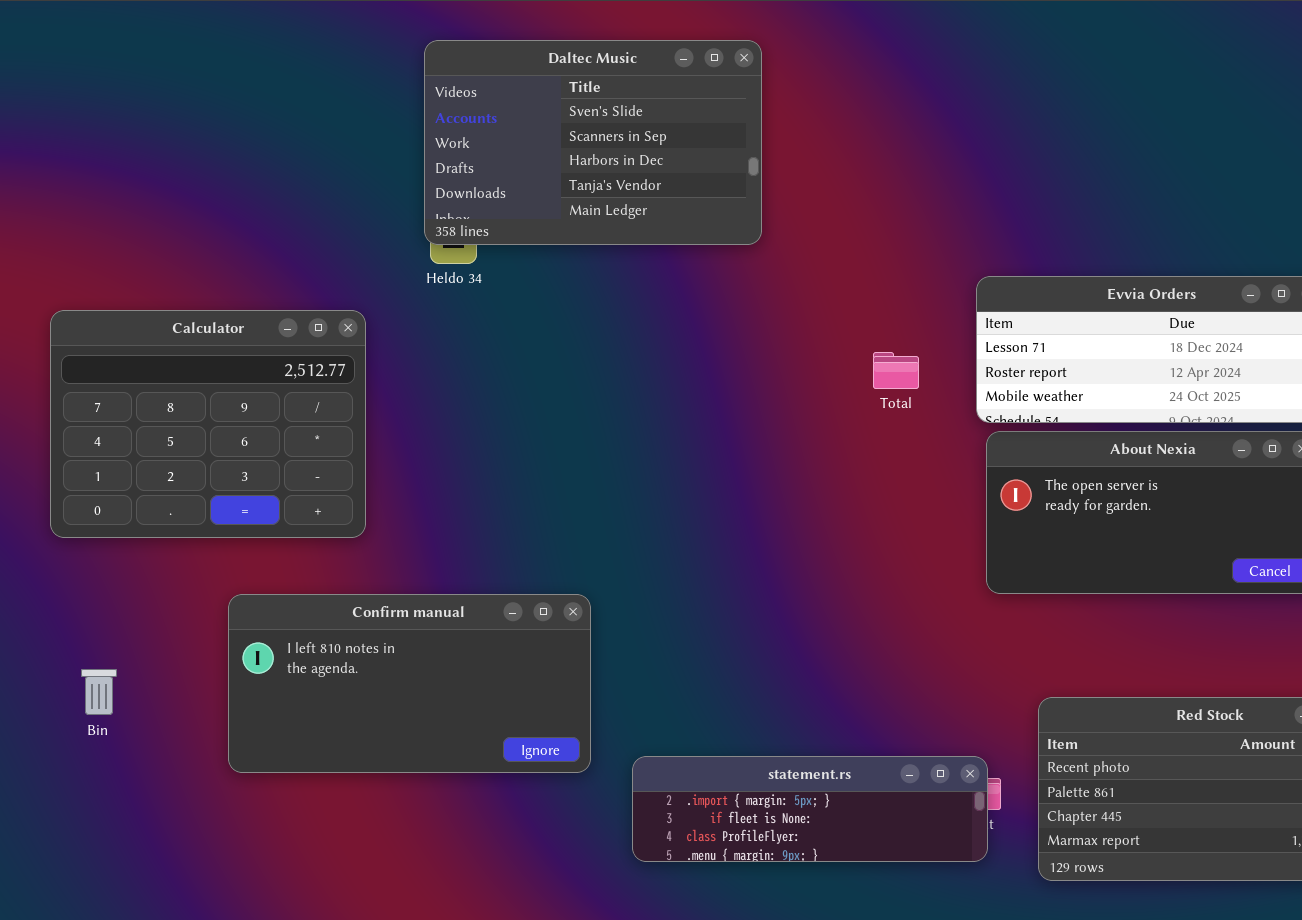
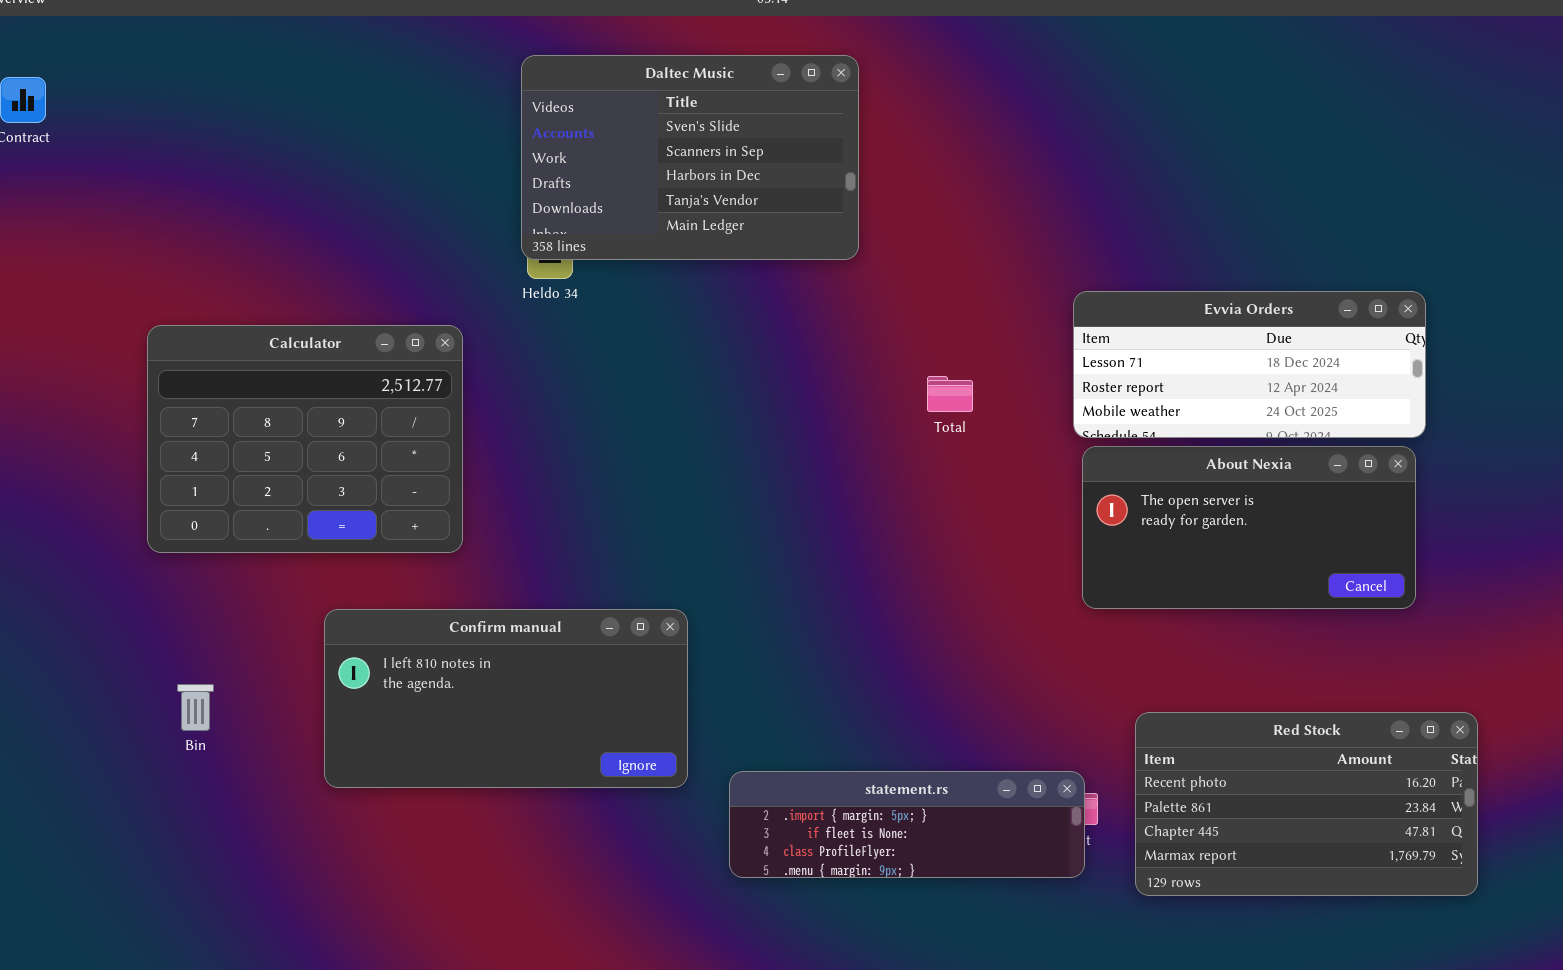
Total: [873,352,919,389] -> [927,376,973,412], moved

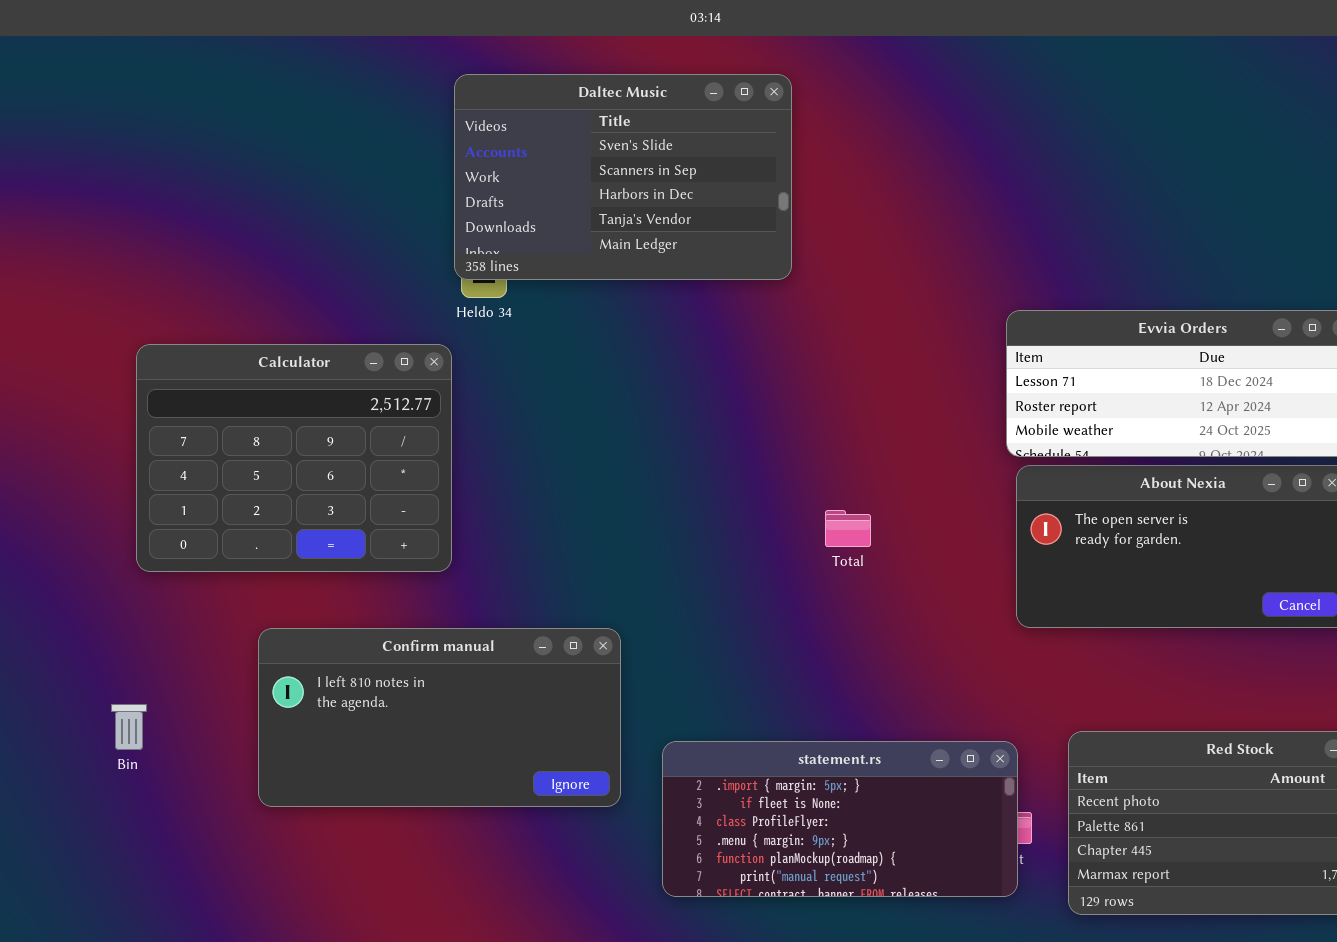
Calculator: [147,325,463,553] -> [136,344,452,572], moved
Total: [927,376,973,412] -> [825,510,871,547], moved
statement.rs: [729,771,1085,878] -> [662,741,1018,897], resized

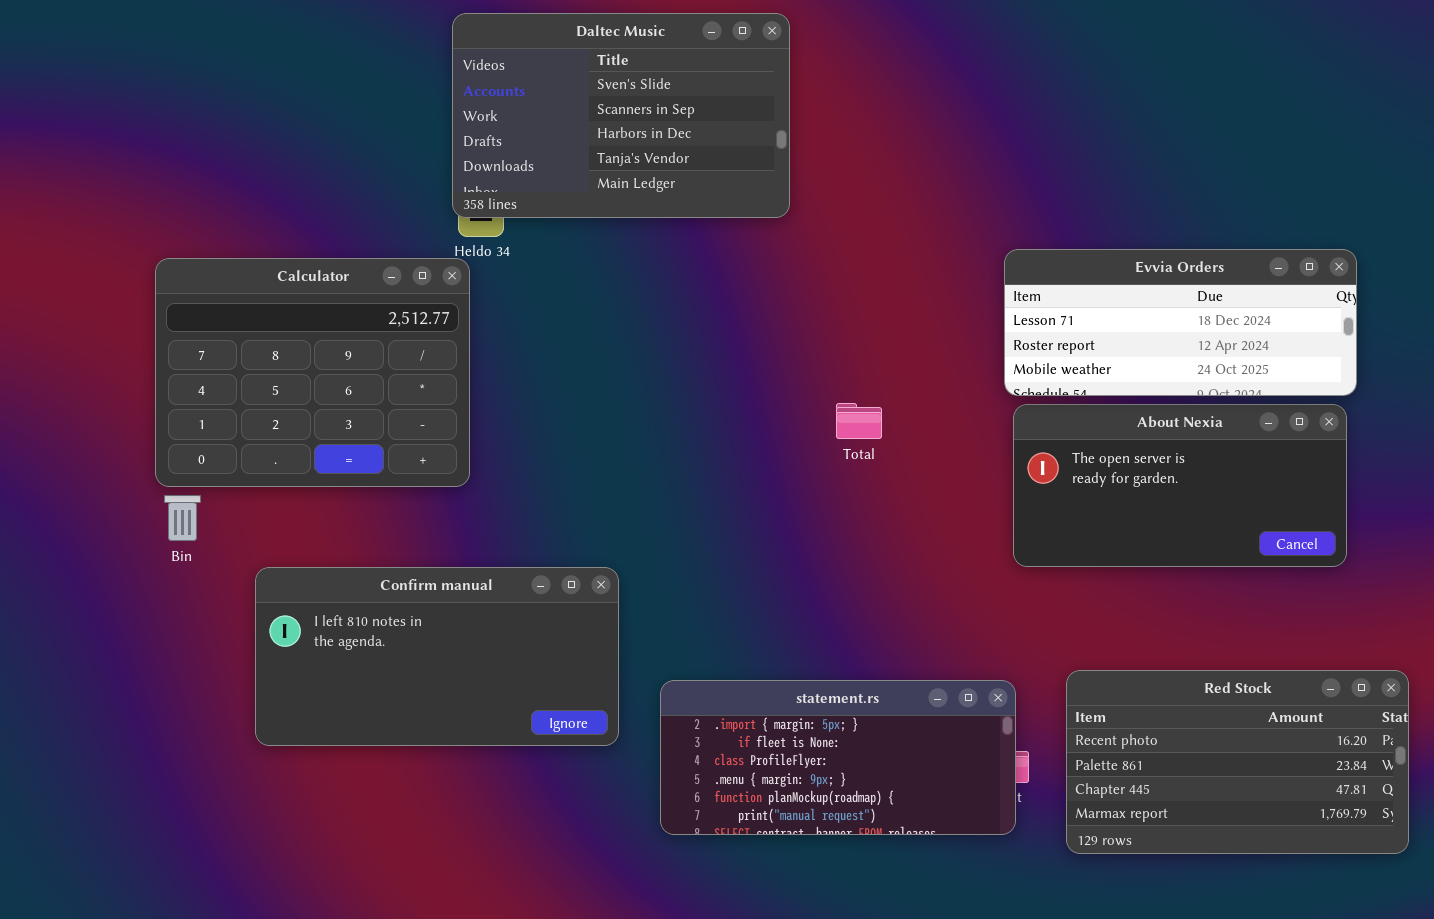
Calculator: [136,344,452,572] -> [155,258,470,487], moved
Total: [825,510,871,547] -> [836,403,882,439], moved
Bin: [111,704,147,750] -> [164,495,201,541], moved

